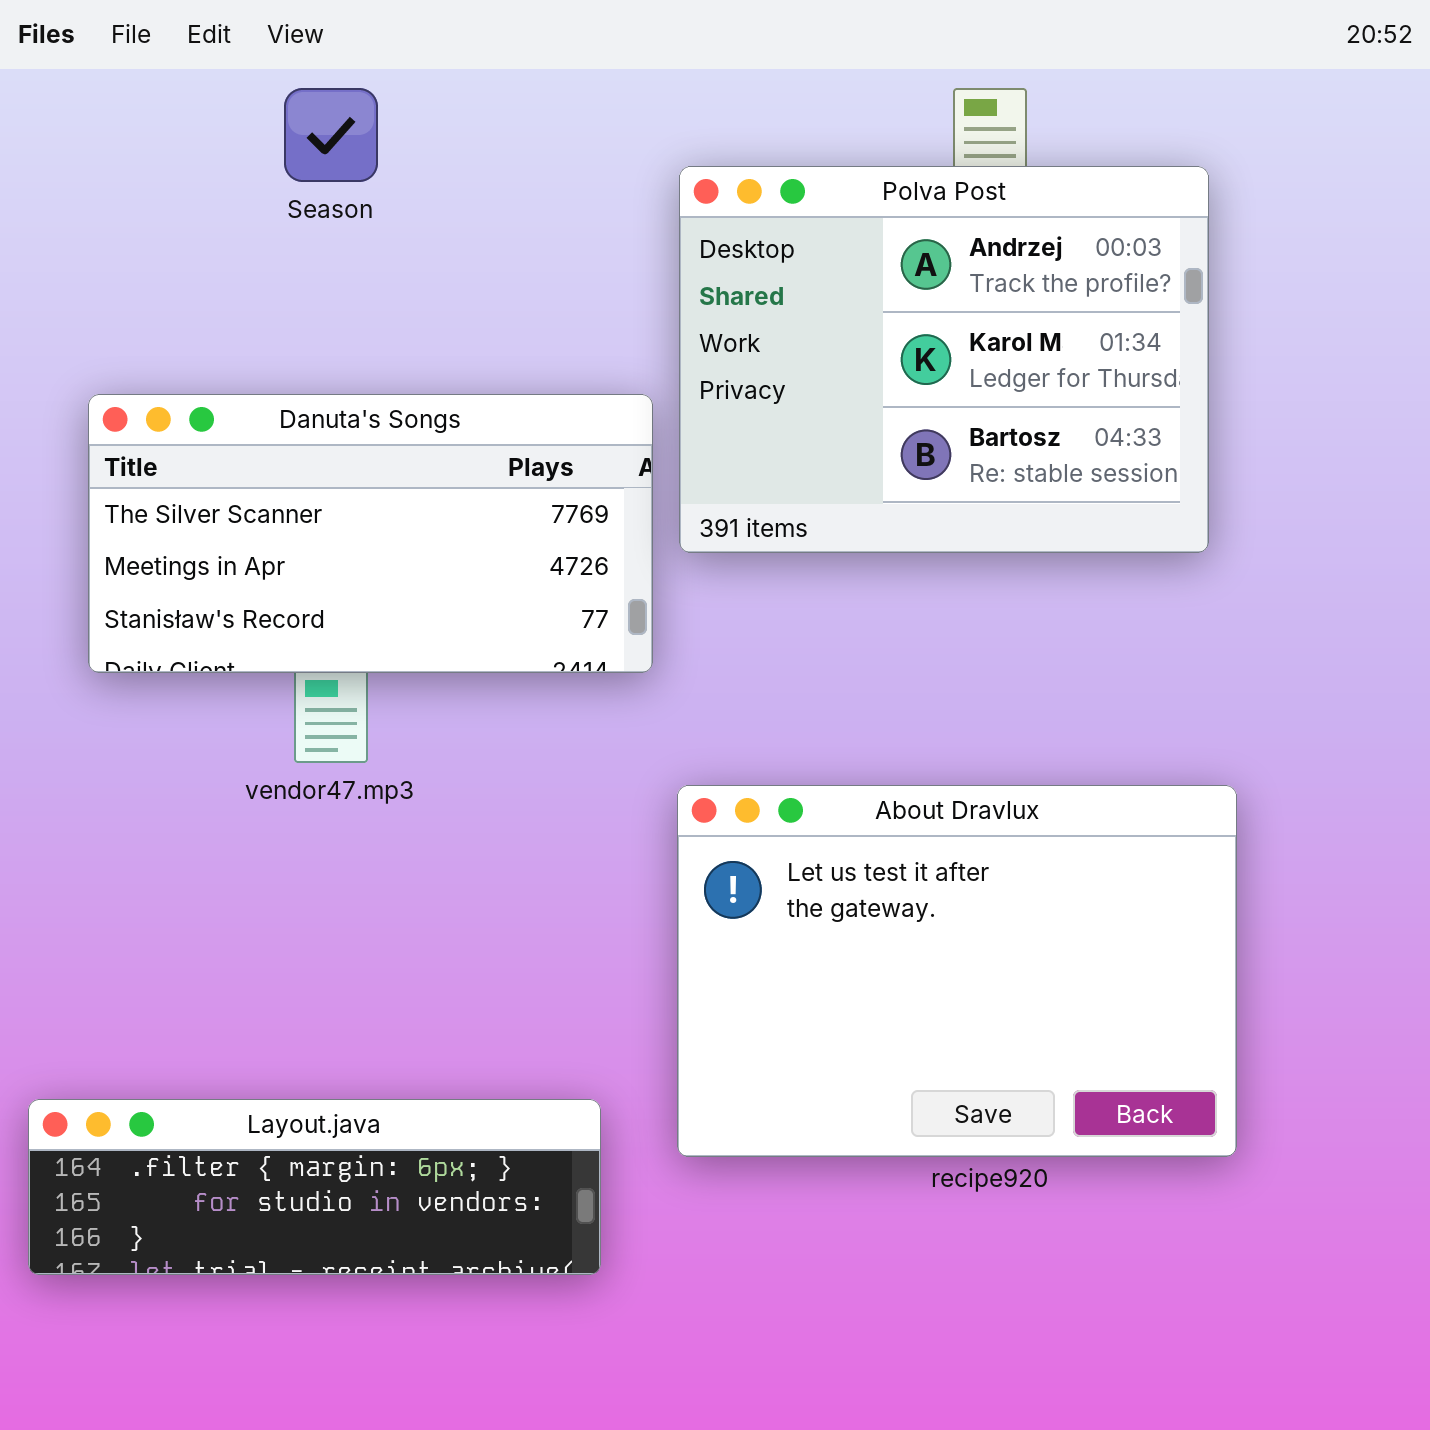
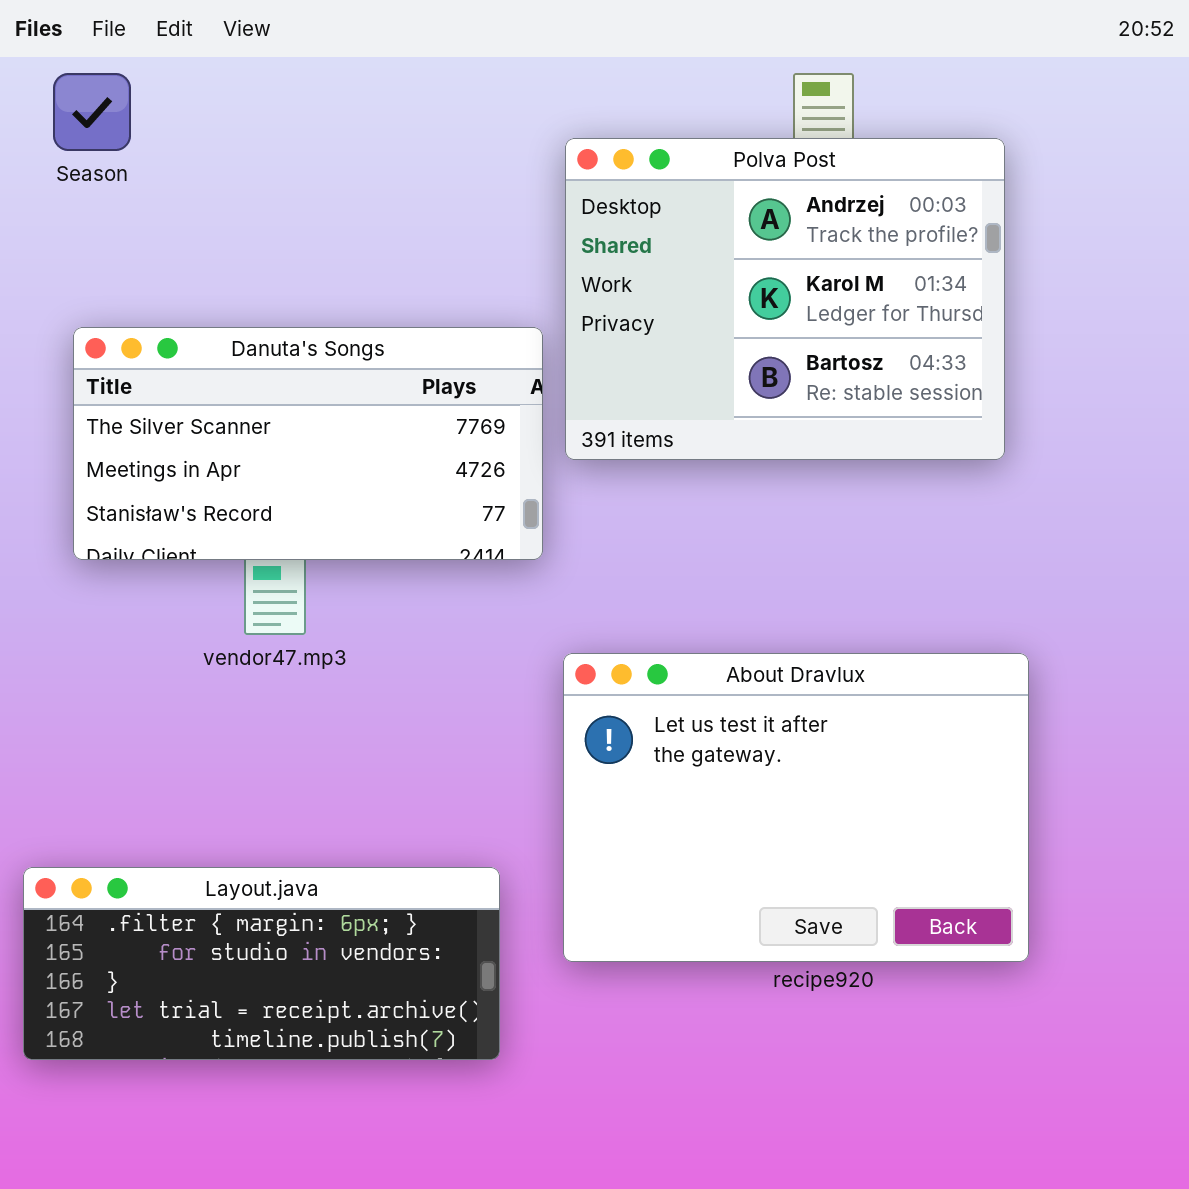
Season: [284,88,378,182] -> [53,73,131,151], moved
Layout.java: [28,1099,601,1275] -> [23,867,500,1060], resized

